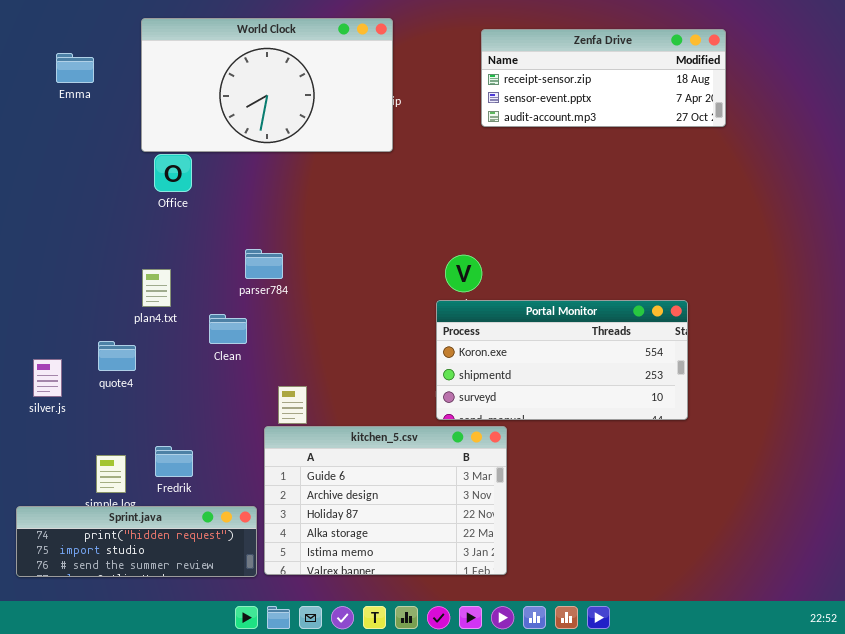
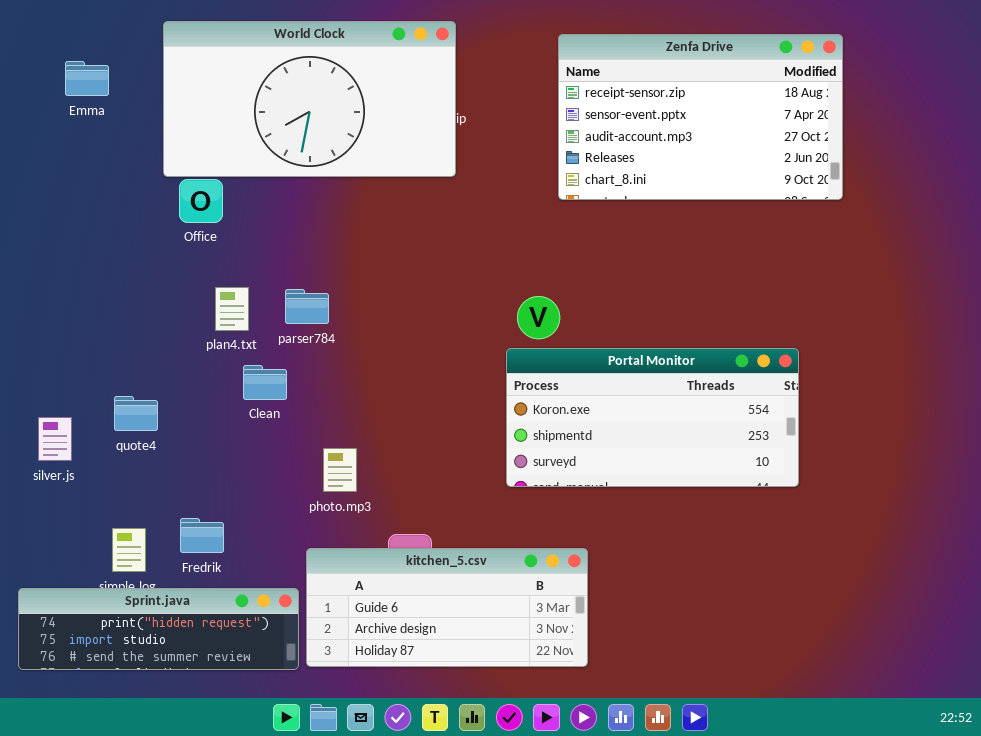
Zenfa Drive: [481,29,726,127] -> [558,34,843,200], resized
plan4.txt: [142,269,171,307] -> [215,287,249,331], moved
kitchen_5.csv: [264,426,507,575] -> [306,548,588,667], resized

